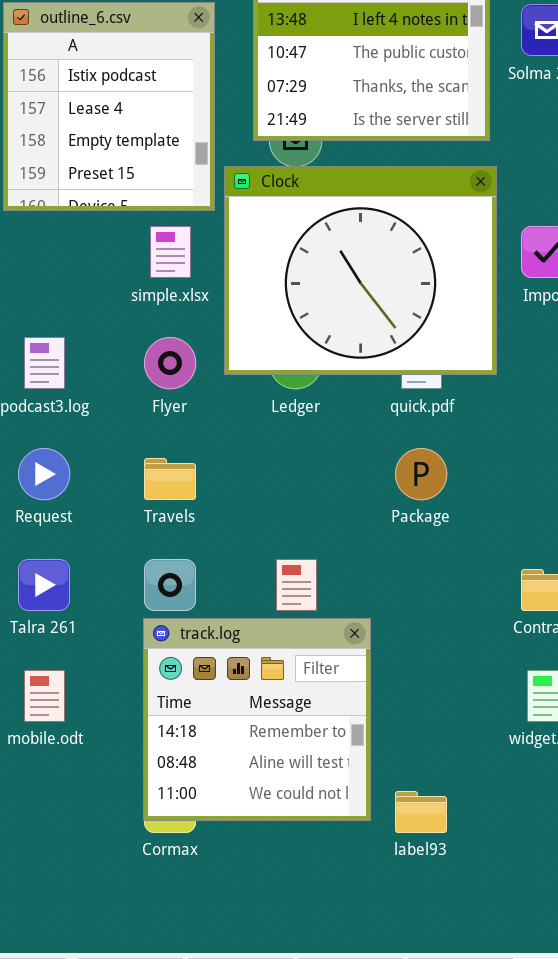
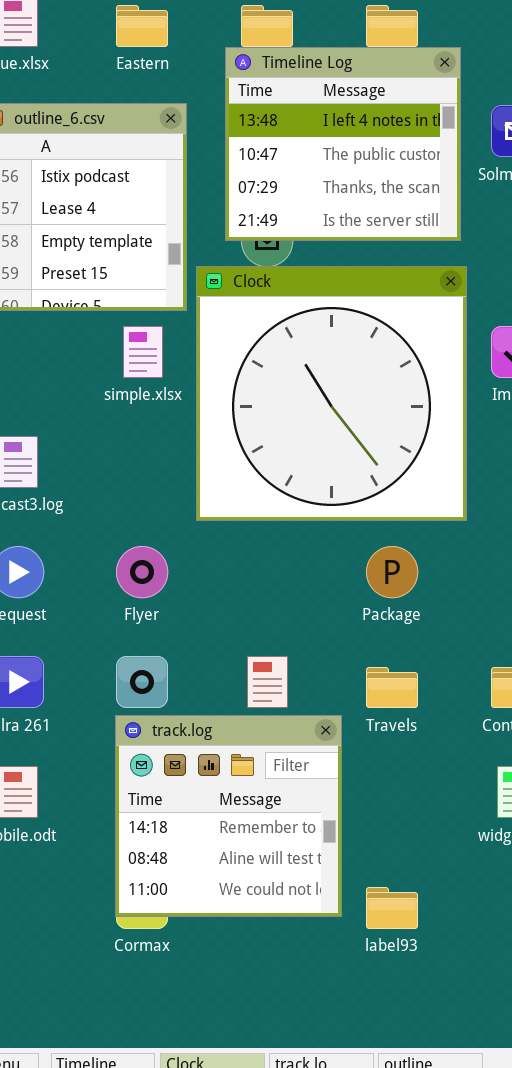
Clock: [224,166,497,375] -> [196,266,467,521], resized
Flyer: [144,337,196,389] -> [116,546,168,598], moved
Travels: [144,458,196,500] -> [366,667,418,708], moved

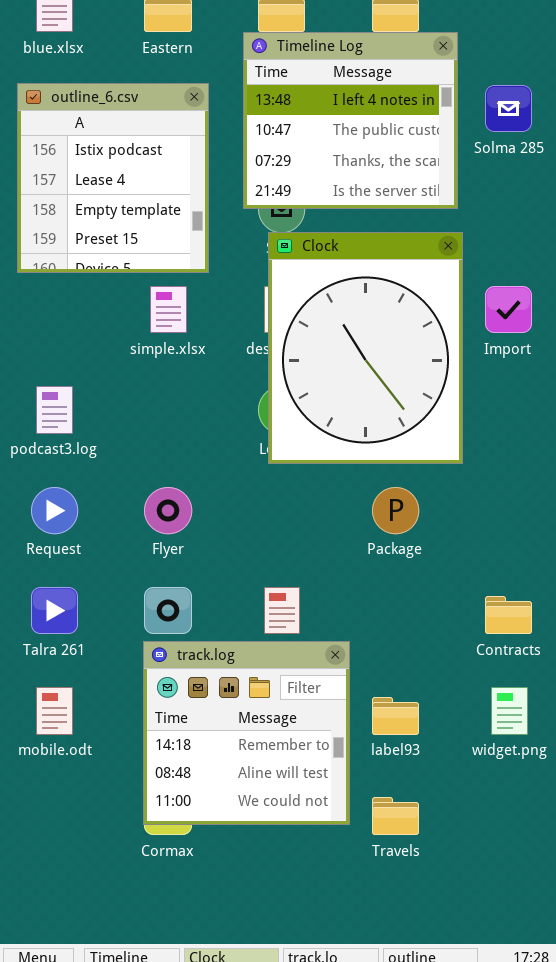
Clock: [196,266,467,521] -> [268,232,463,464], resized
Travels: [366,667,418,708] -> [372,797,419,835], moved
label93: [366,887,418,929] -> [372,697,419,735], moved

